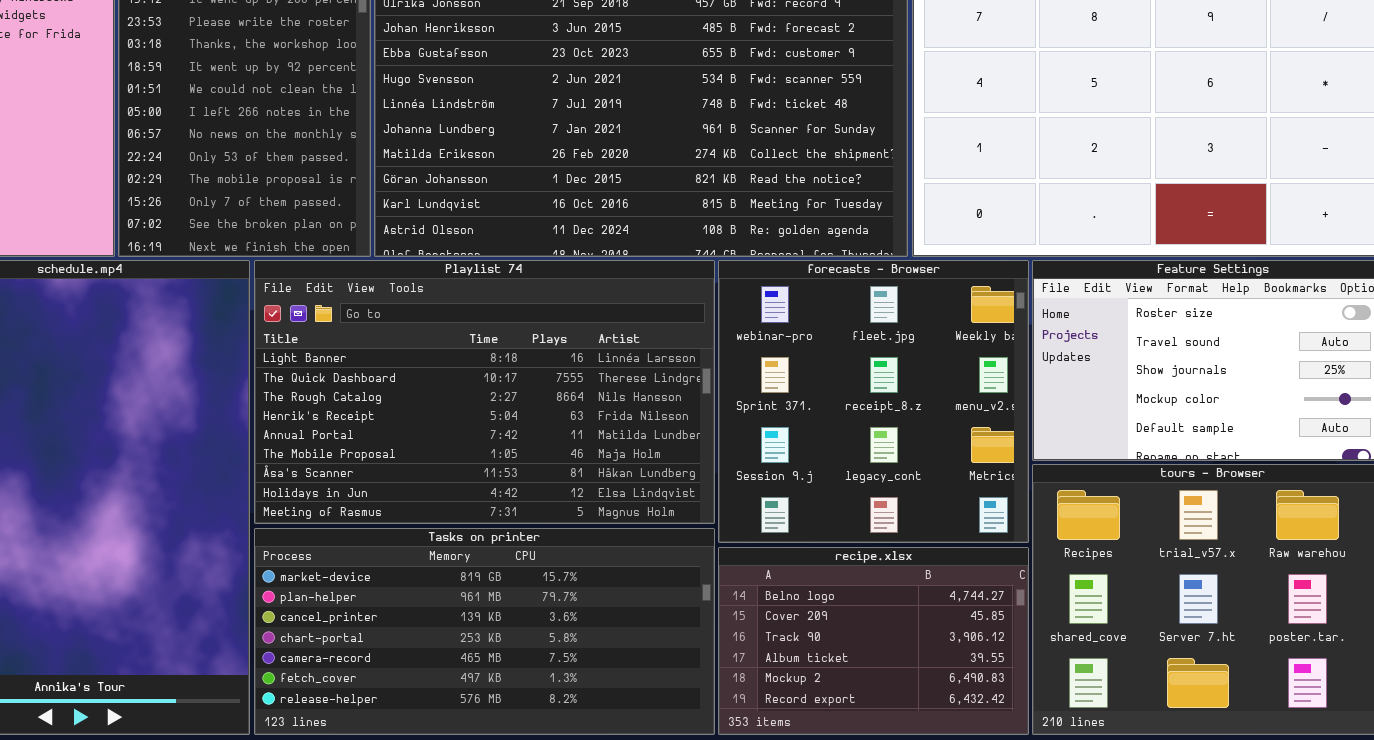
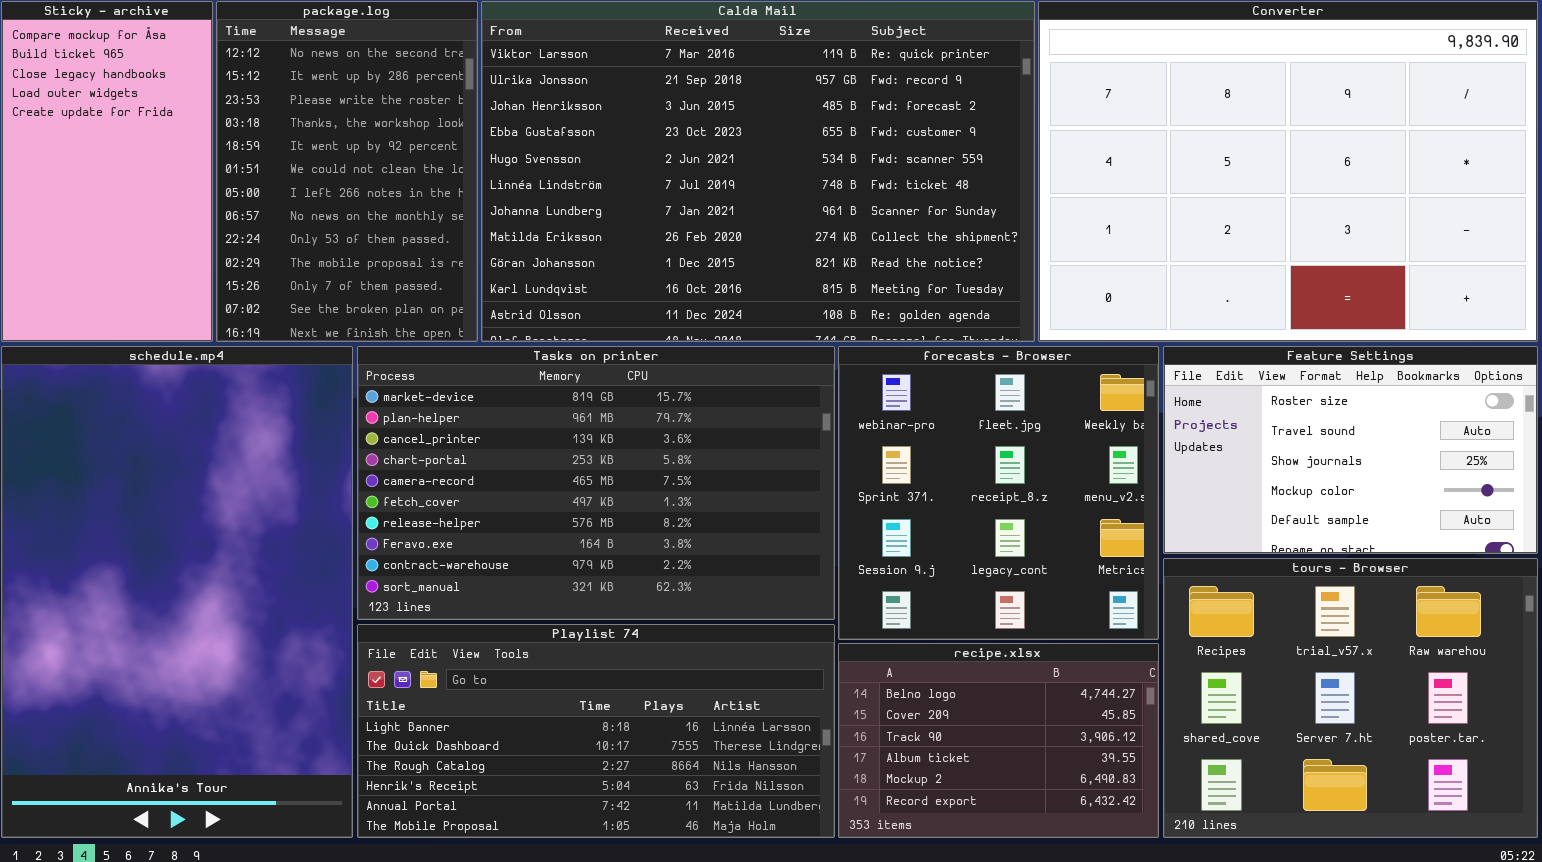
Playlist 74: [254,260,715,524] -> [357,624,835,838], moved, resized
Tasks on printer: [254,528,715,735] -> [357,346,835,620], moved, resized

